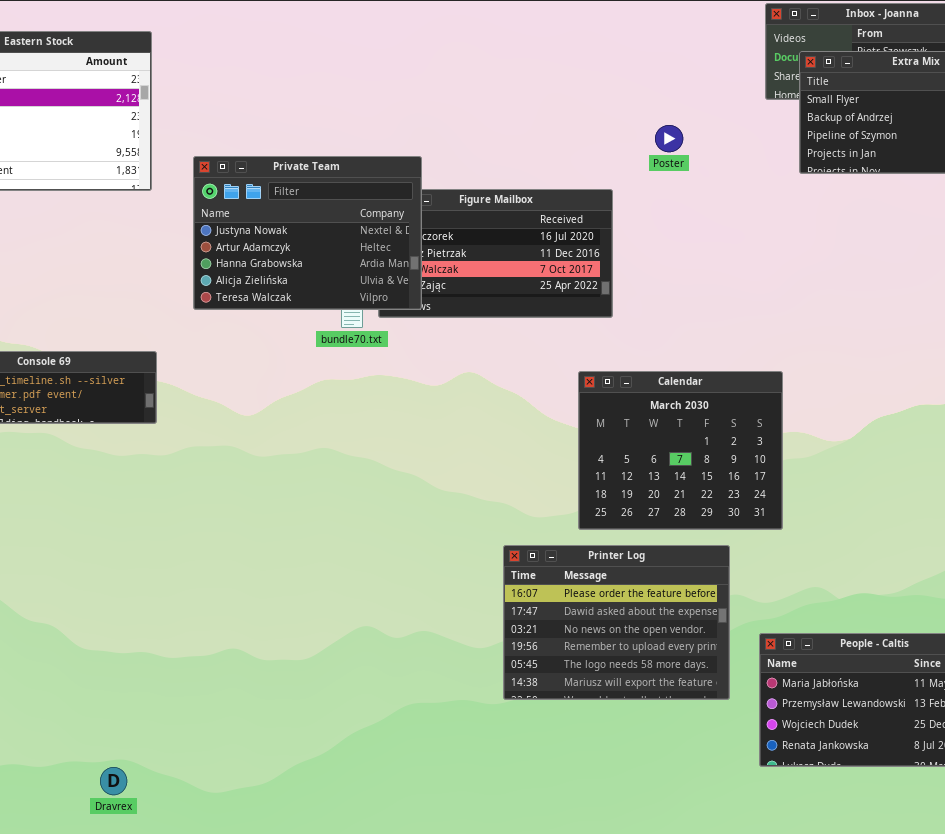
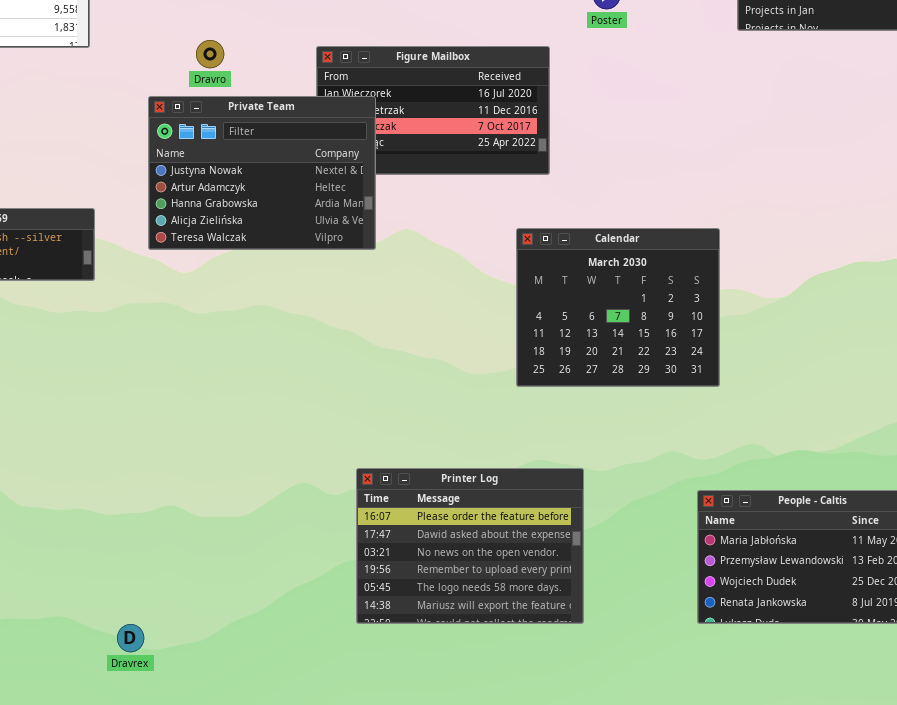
Private Team: [193,156,422,310] -> [148,96,376,250], moved
Printer Log: [503,545,730,700] -> [356,468,584,624], moved
Dravrex: [100,767,127,795] -> [117,624,144,652], moved

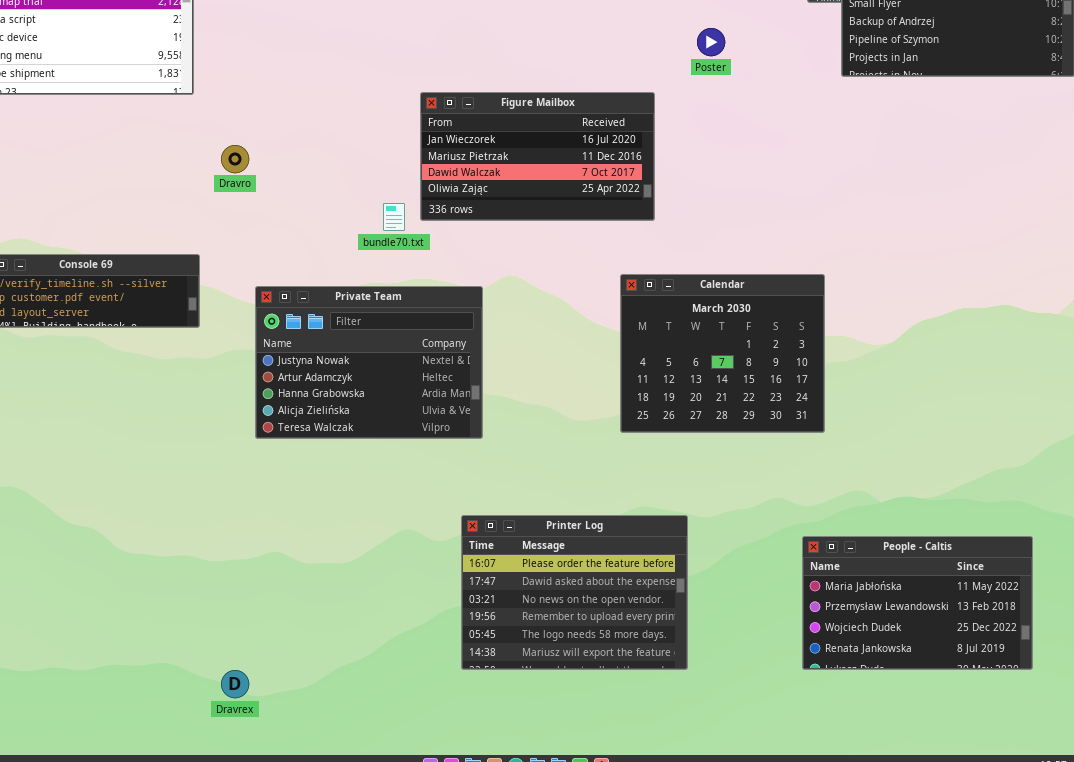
Dravro: [196,40,224,68] -> [221,145,249,173], moved
Private Team: [148,96,376,250] -> [255,286,483,439], moved

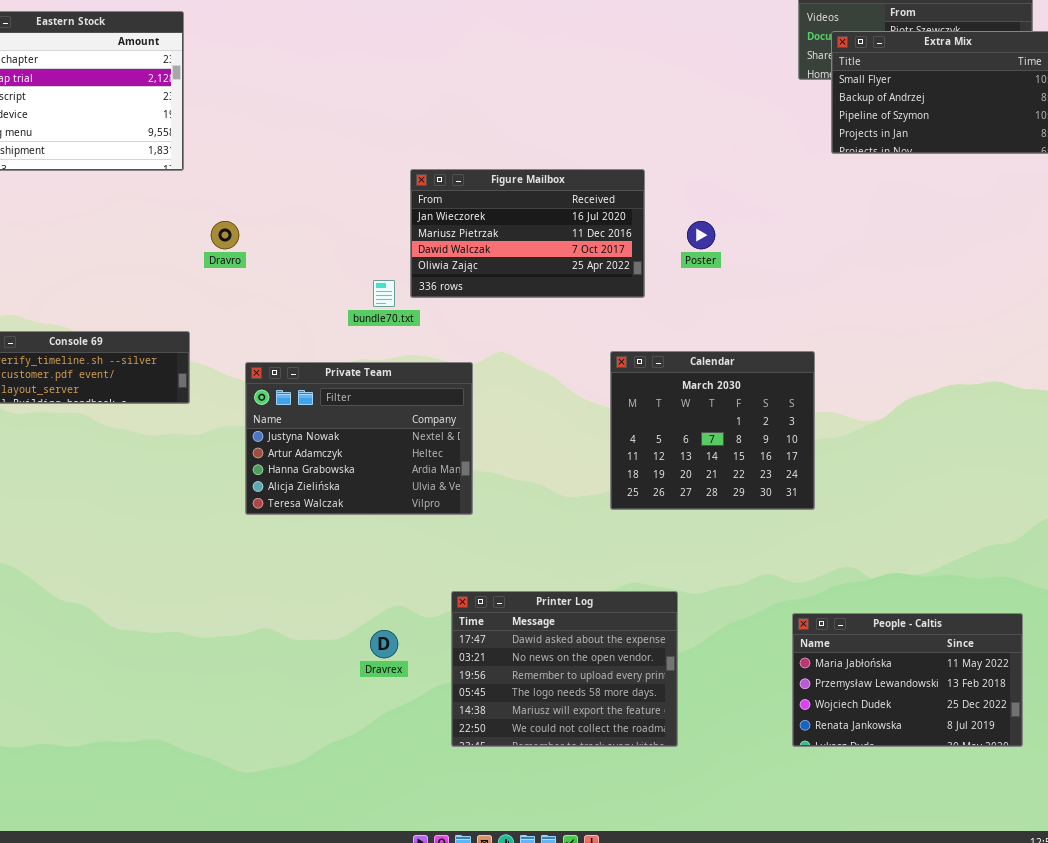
Poster: [697,28,725,56] -> [687,221,715,249], moved
Printer Log: [461,515,688,670] -> [451,591,678,747], scrolled down 1 row
Dravrex: [221,670,249,698] -> [370,630,398,658], moved

